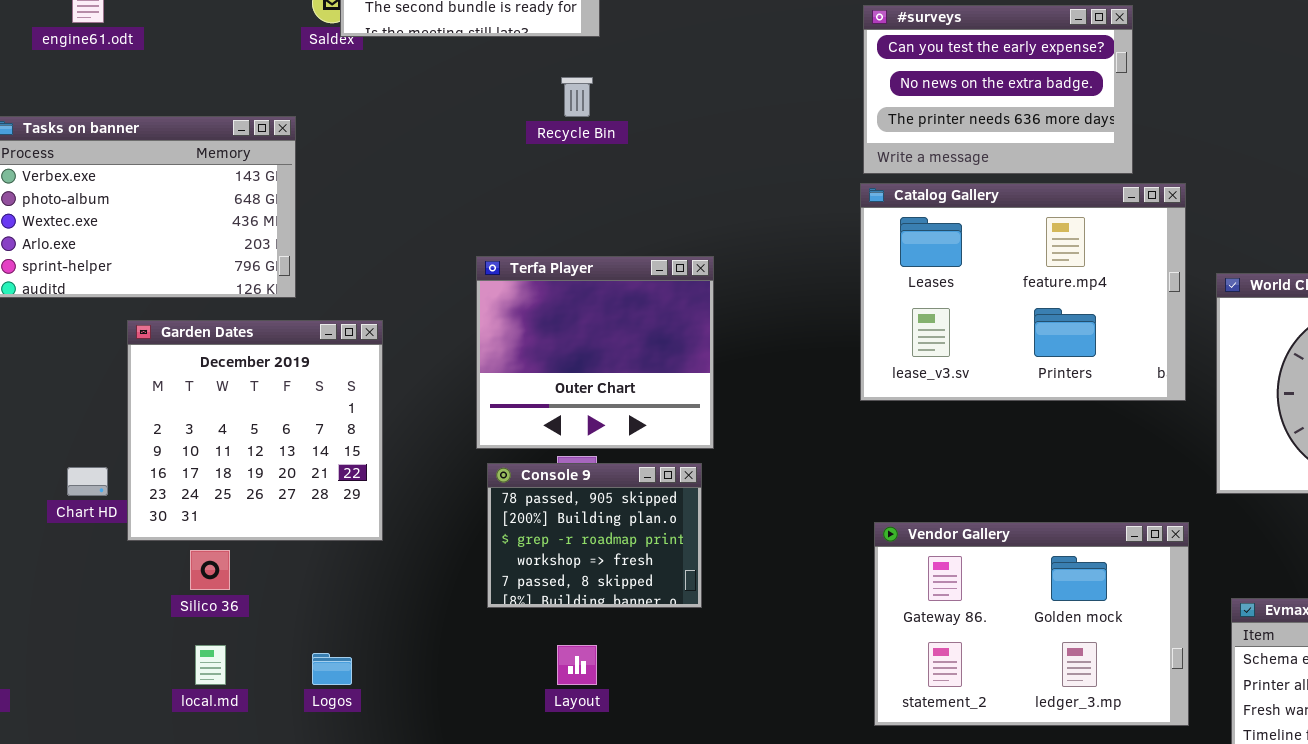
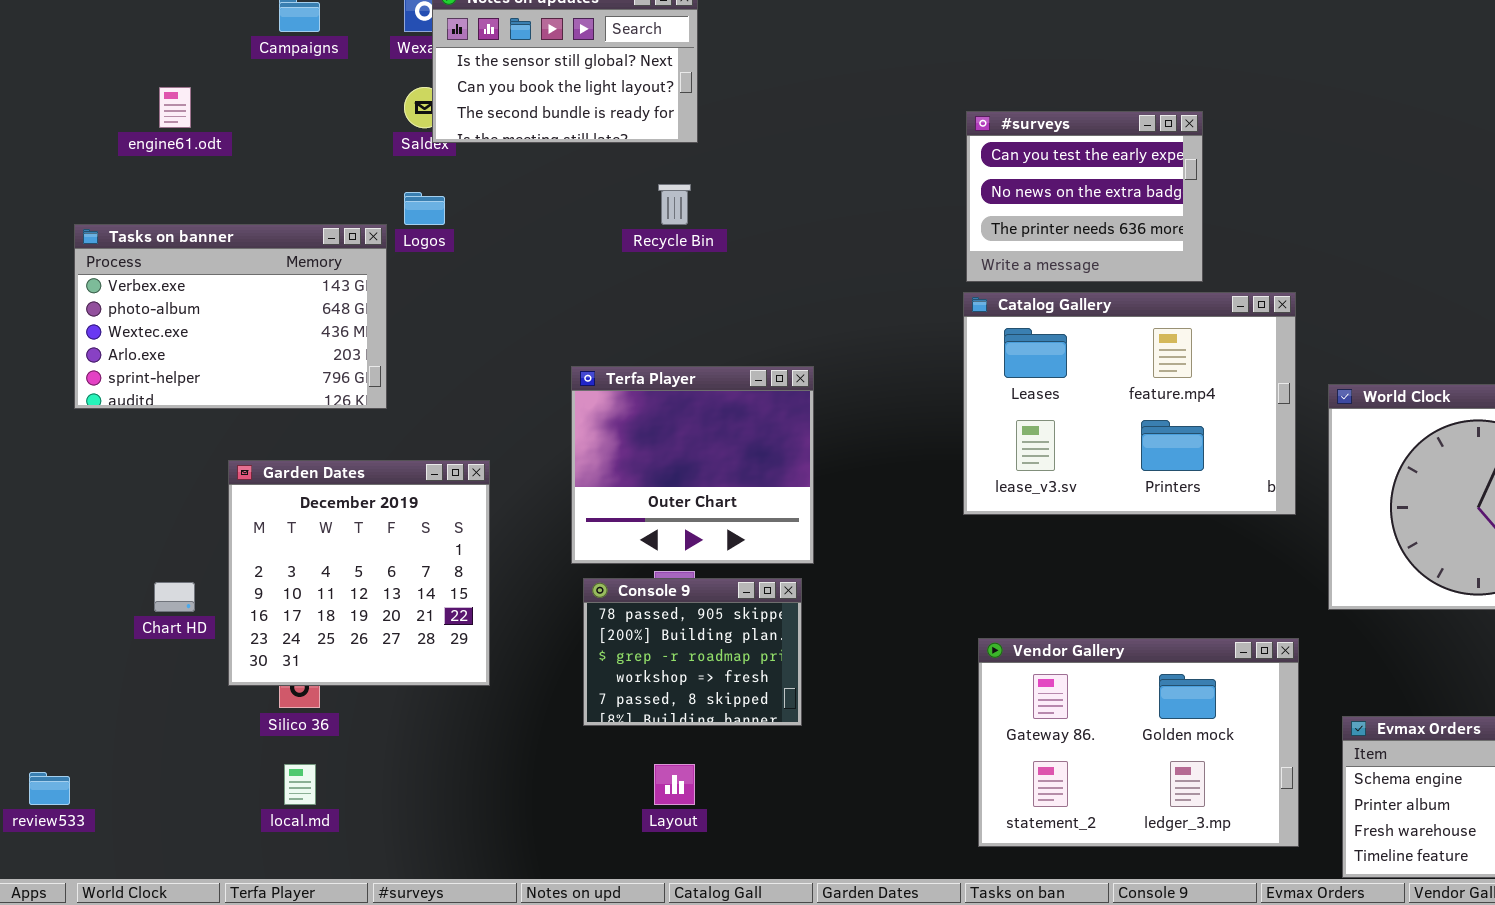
#surveys: [863,5,1133,174] -> [966,111,1203,282], resized
Garden Dates: [127,320,383,541] -> [228,460,490,686], moved
Logos: [312,653,352,685] -> [404,192,445,225], moved

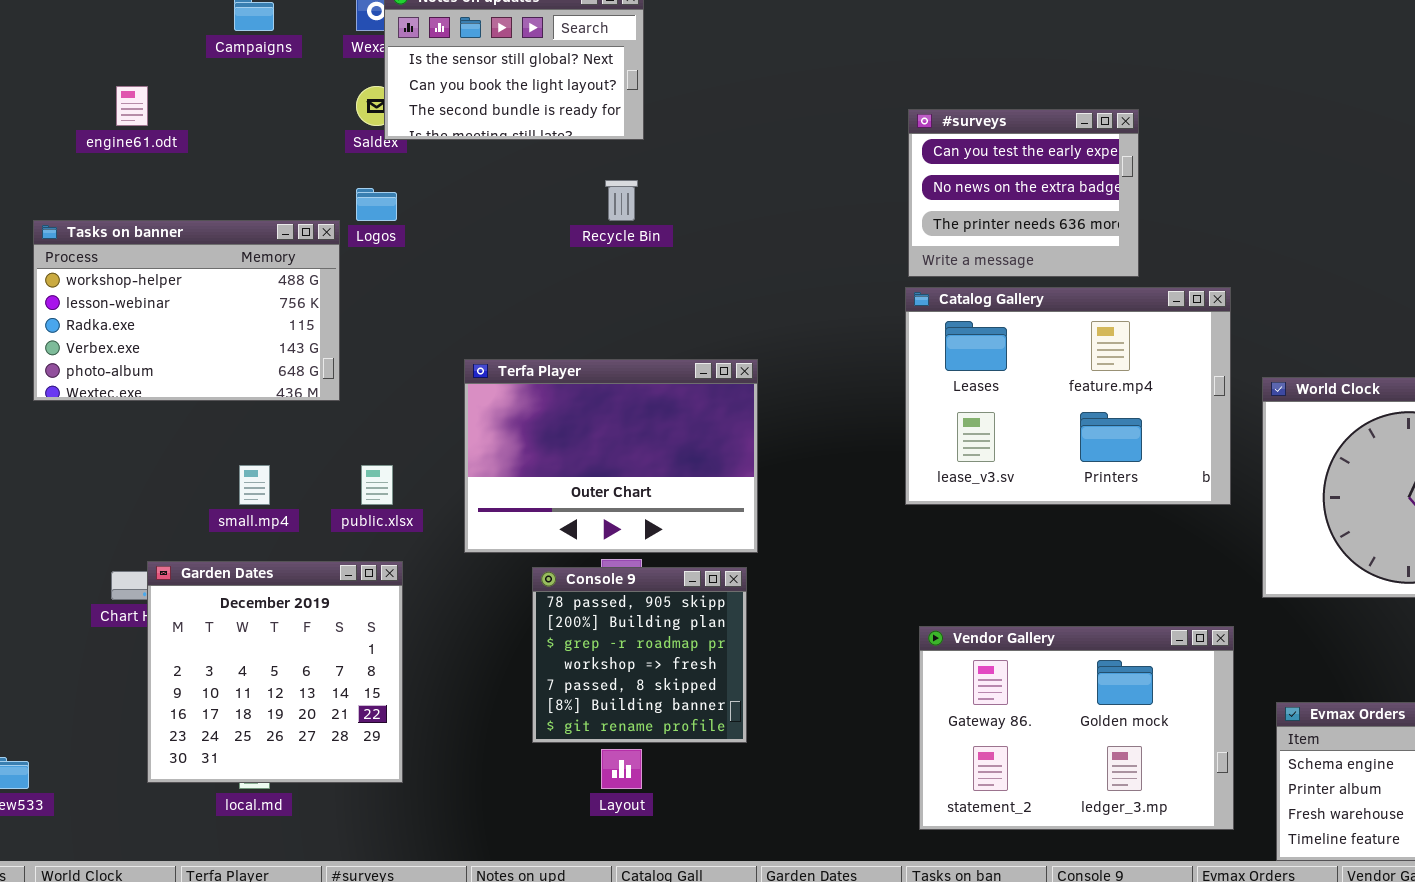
Tasks on banner: [74,224,387,409] -> [33,220,340,401], scrolled up 3 rows
Terfa Player: [571,366,814,564] -> [464,359,758,553], resized
Garden Dates: [228,460,490,686] -> [147,561,403,783], moved
Console 9: [583,578,802,726] -> [532,567,747,743], resized

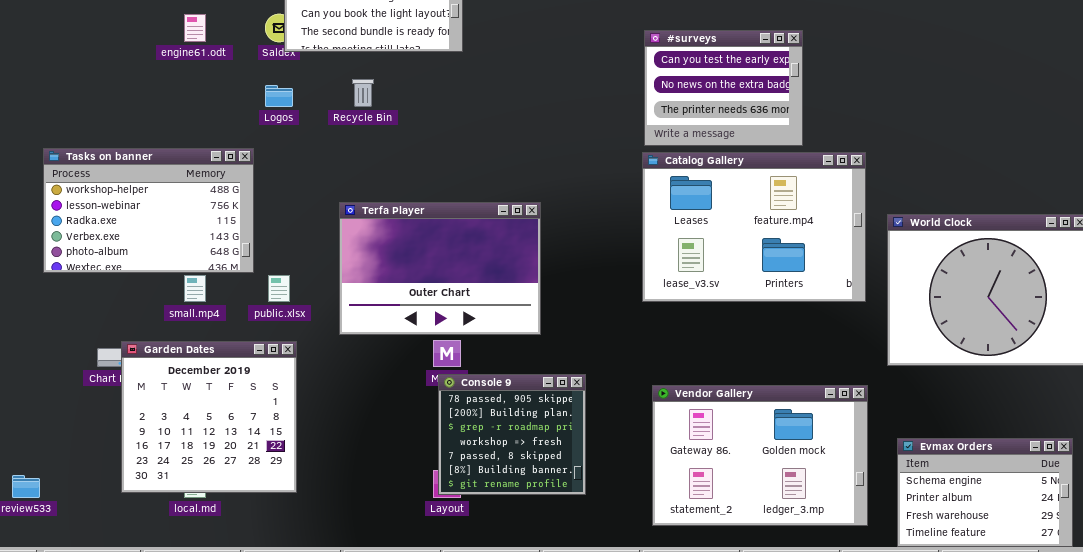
engine61.odt: [116,86,148,126] -> [184,14,206,42], moved
Recycle Bin: [605,180,638,221] -> [352,79,374,107], moved
Tasks on banner: [33,220,340,401] -> [43,148,254,273], moved
Console 9: [532,567,747,743] -> [438,374,586,495], moved

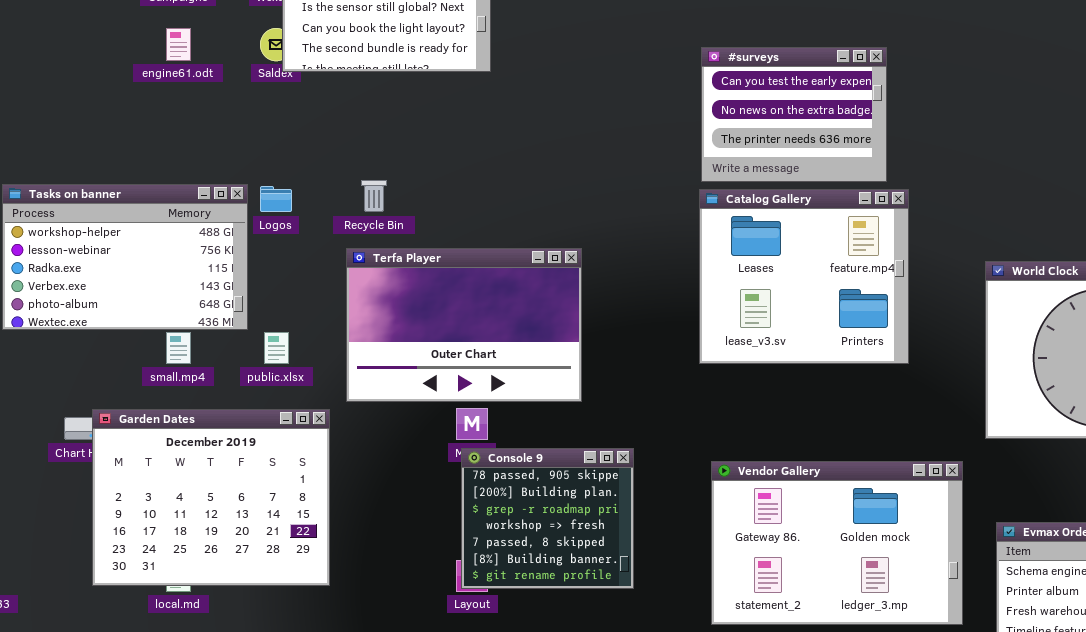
Recycle Bin: [352,79,374,107] -> [361,180,387,212], moved
Logos: [265,85,293,107] -> [260,186,292,212], moved
Catalog Gallery: [642,152,866,302] -> [699,189,909,364], resized
Garden Dates: [121,341,297,493] -> [92,409,330,586], resized

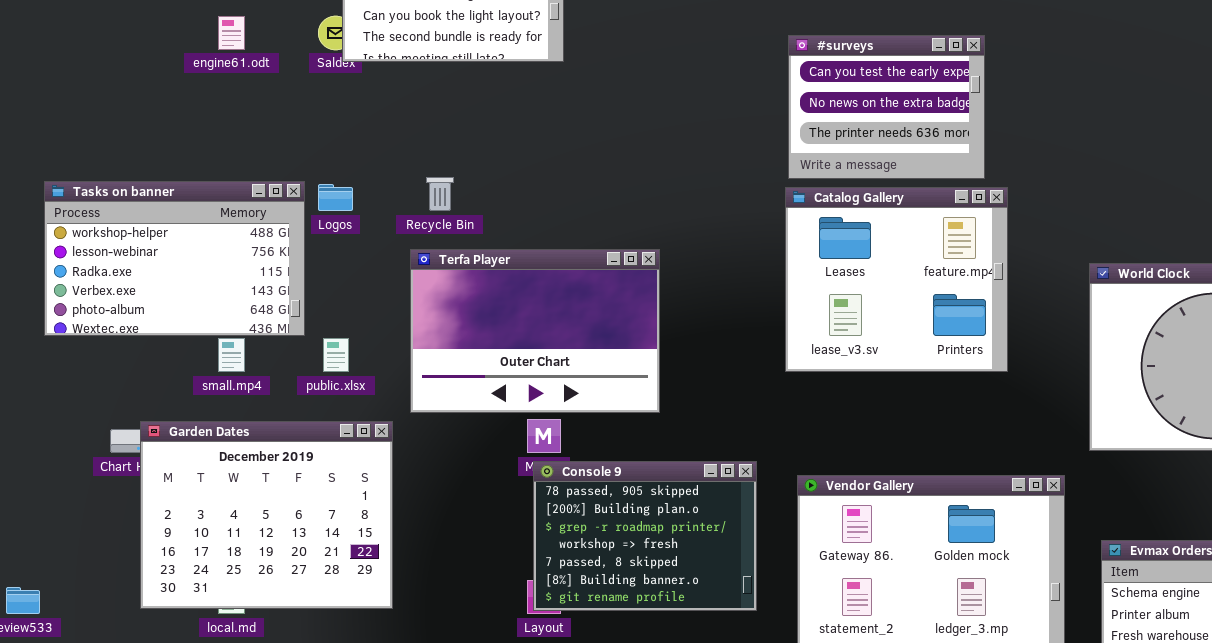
Console 9: [461,448,634,589] -> [533,461,757,611], resized

